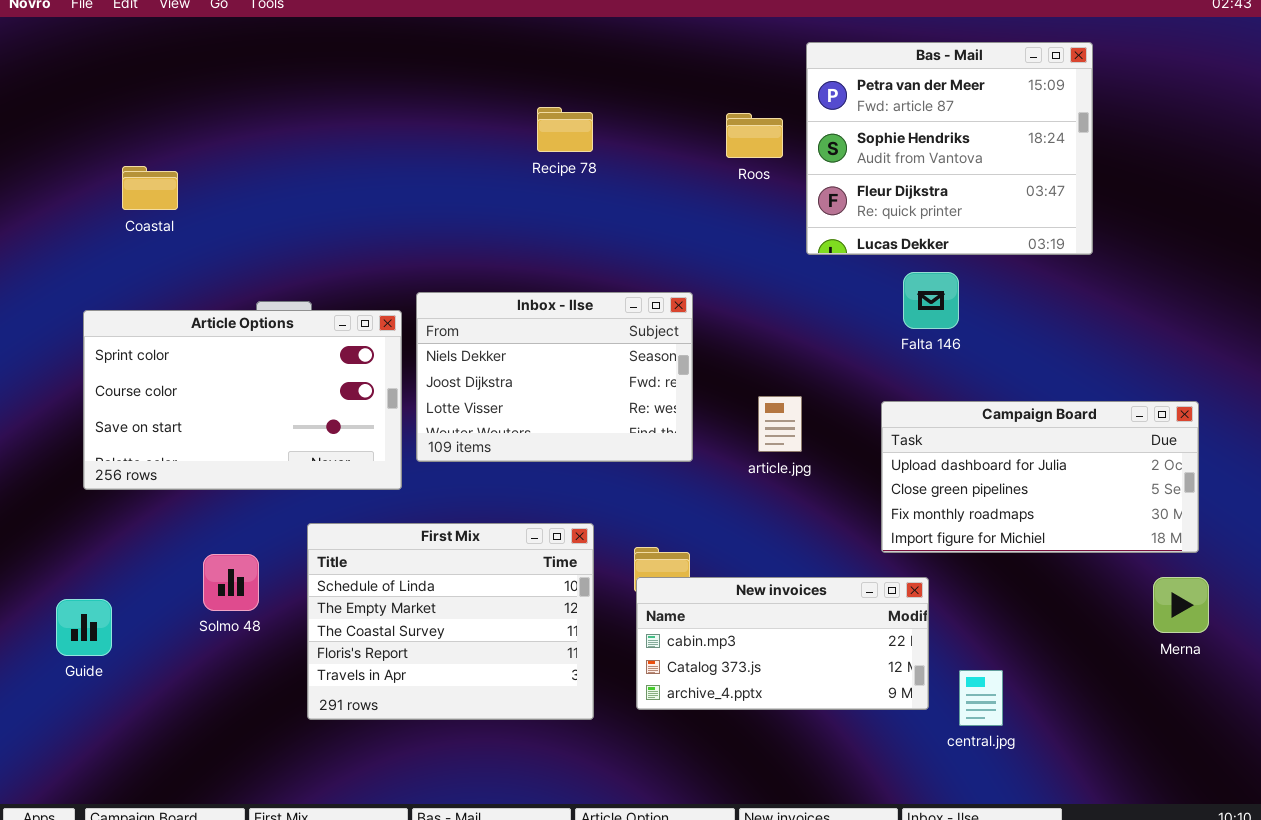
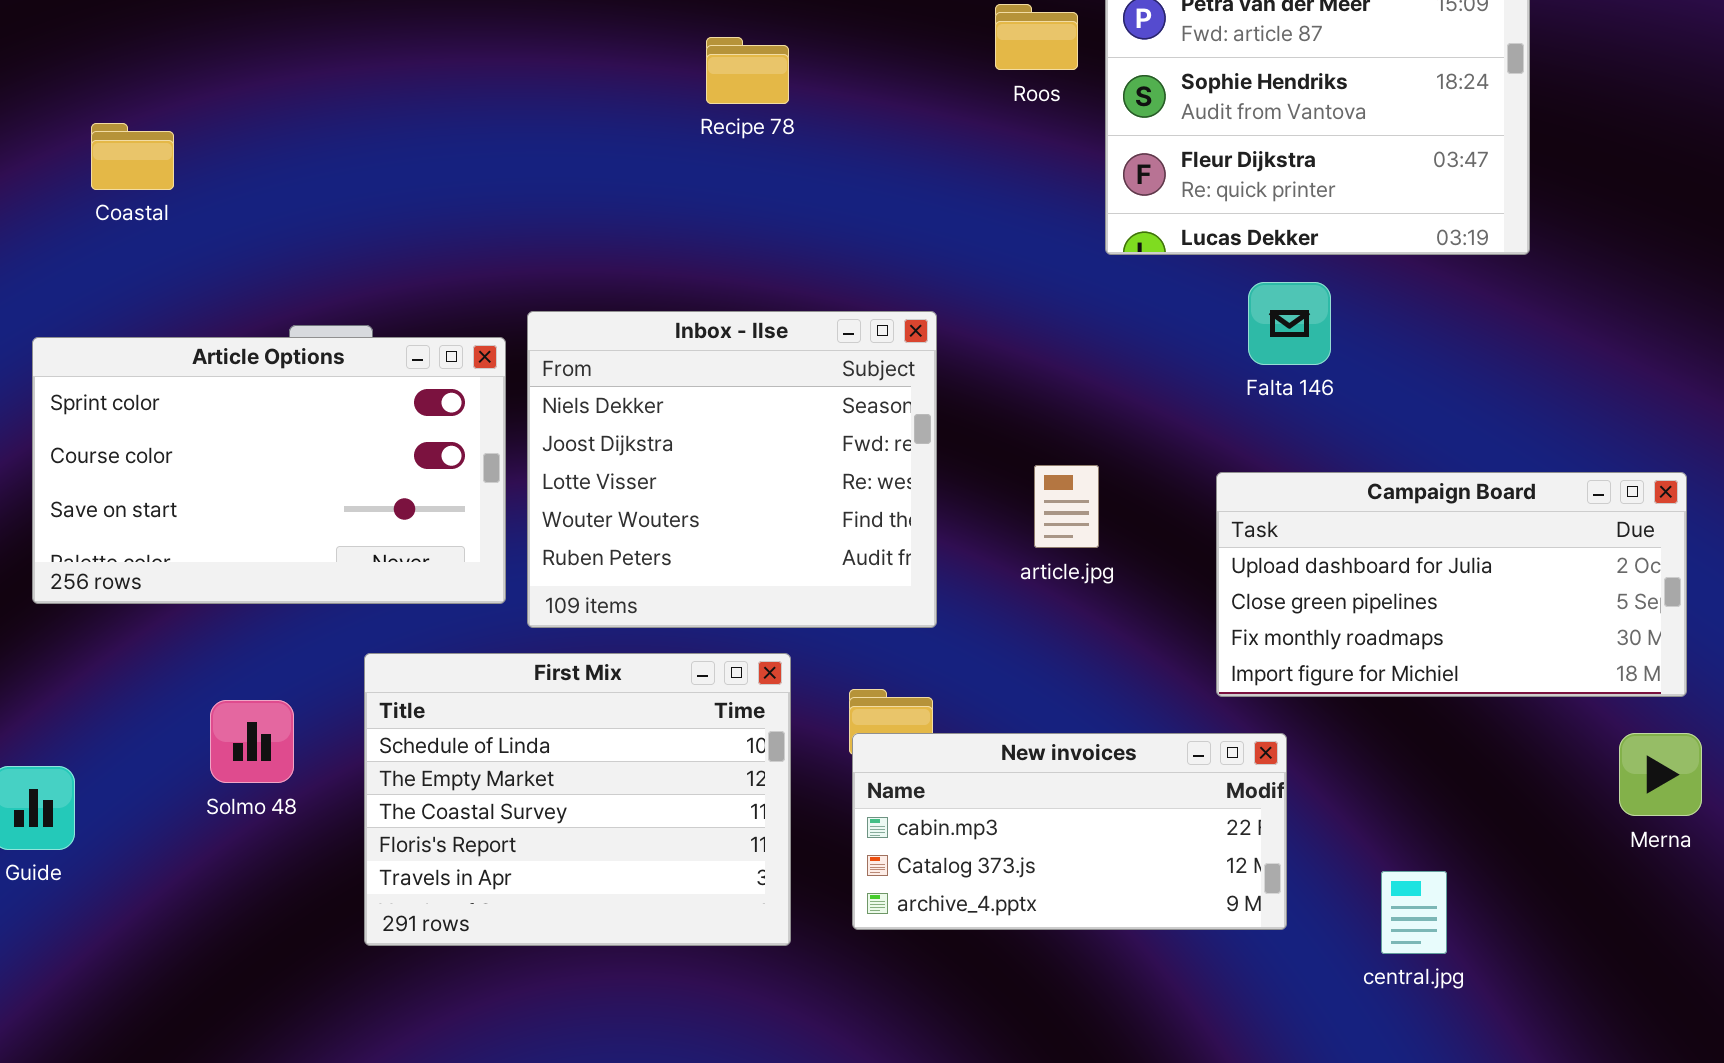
Roos: [726,113,783,158] -> [995,4,1078,70], moved
Inbox - Ilse: [416,292,693,462] -> [527,311,937,628], resized
central.jpg: [959,670,1003,726] -> [1381,871,1447,954], moved

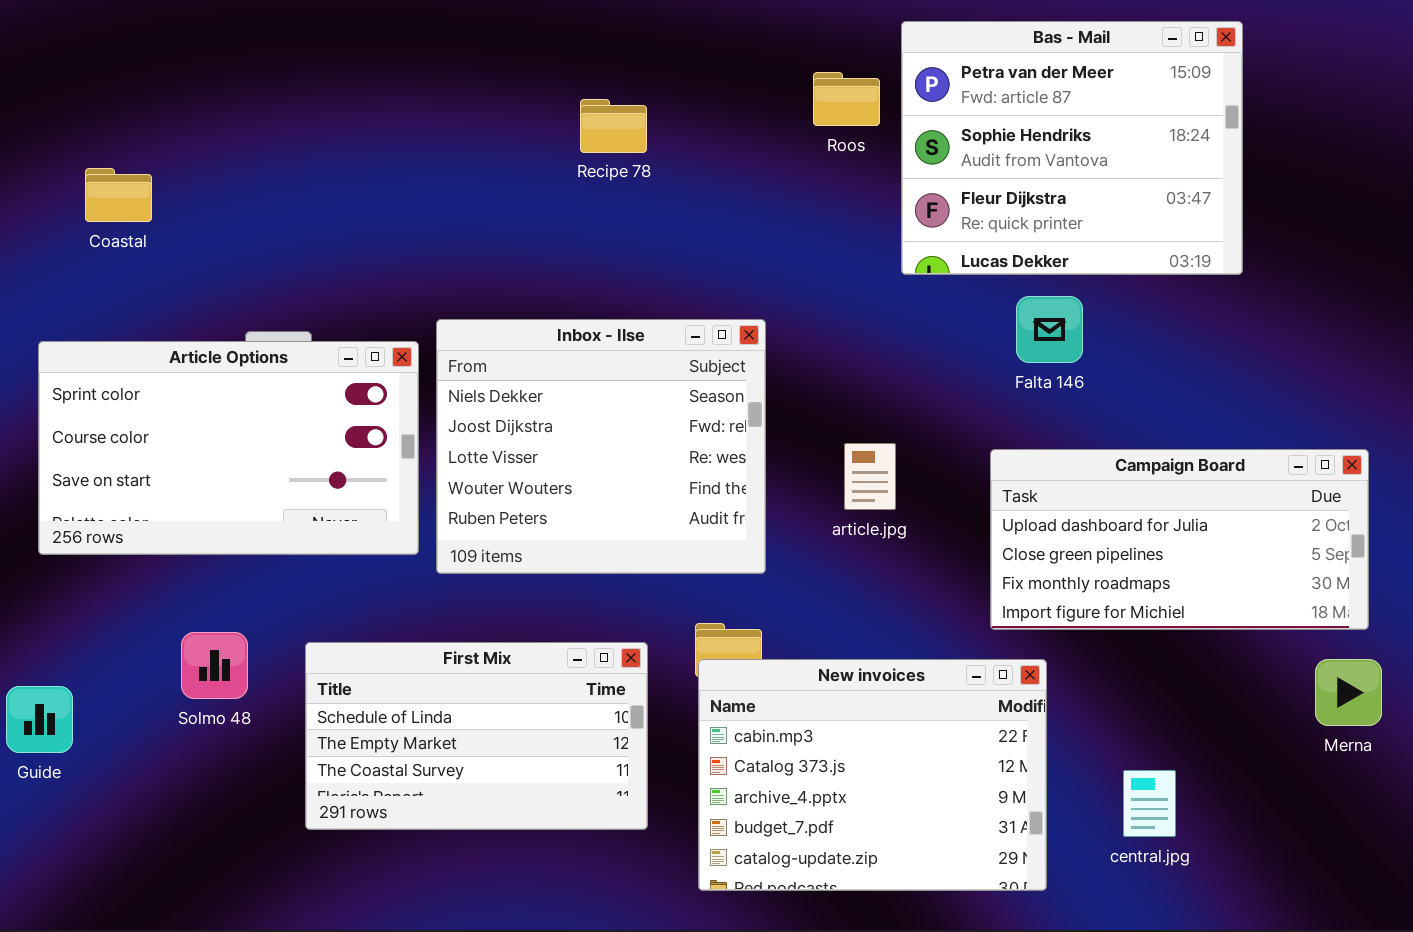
First Mix: [364,653,791,946] -> [305,642,648,830], resized
New invoices: [852,733,1287,930] -> [698,659,1047,891], resized

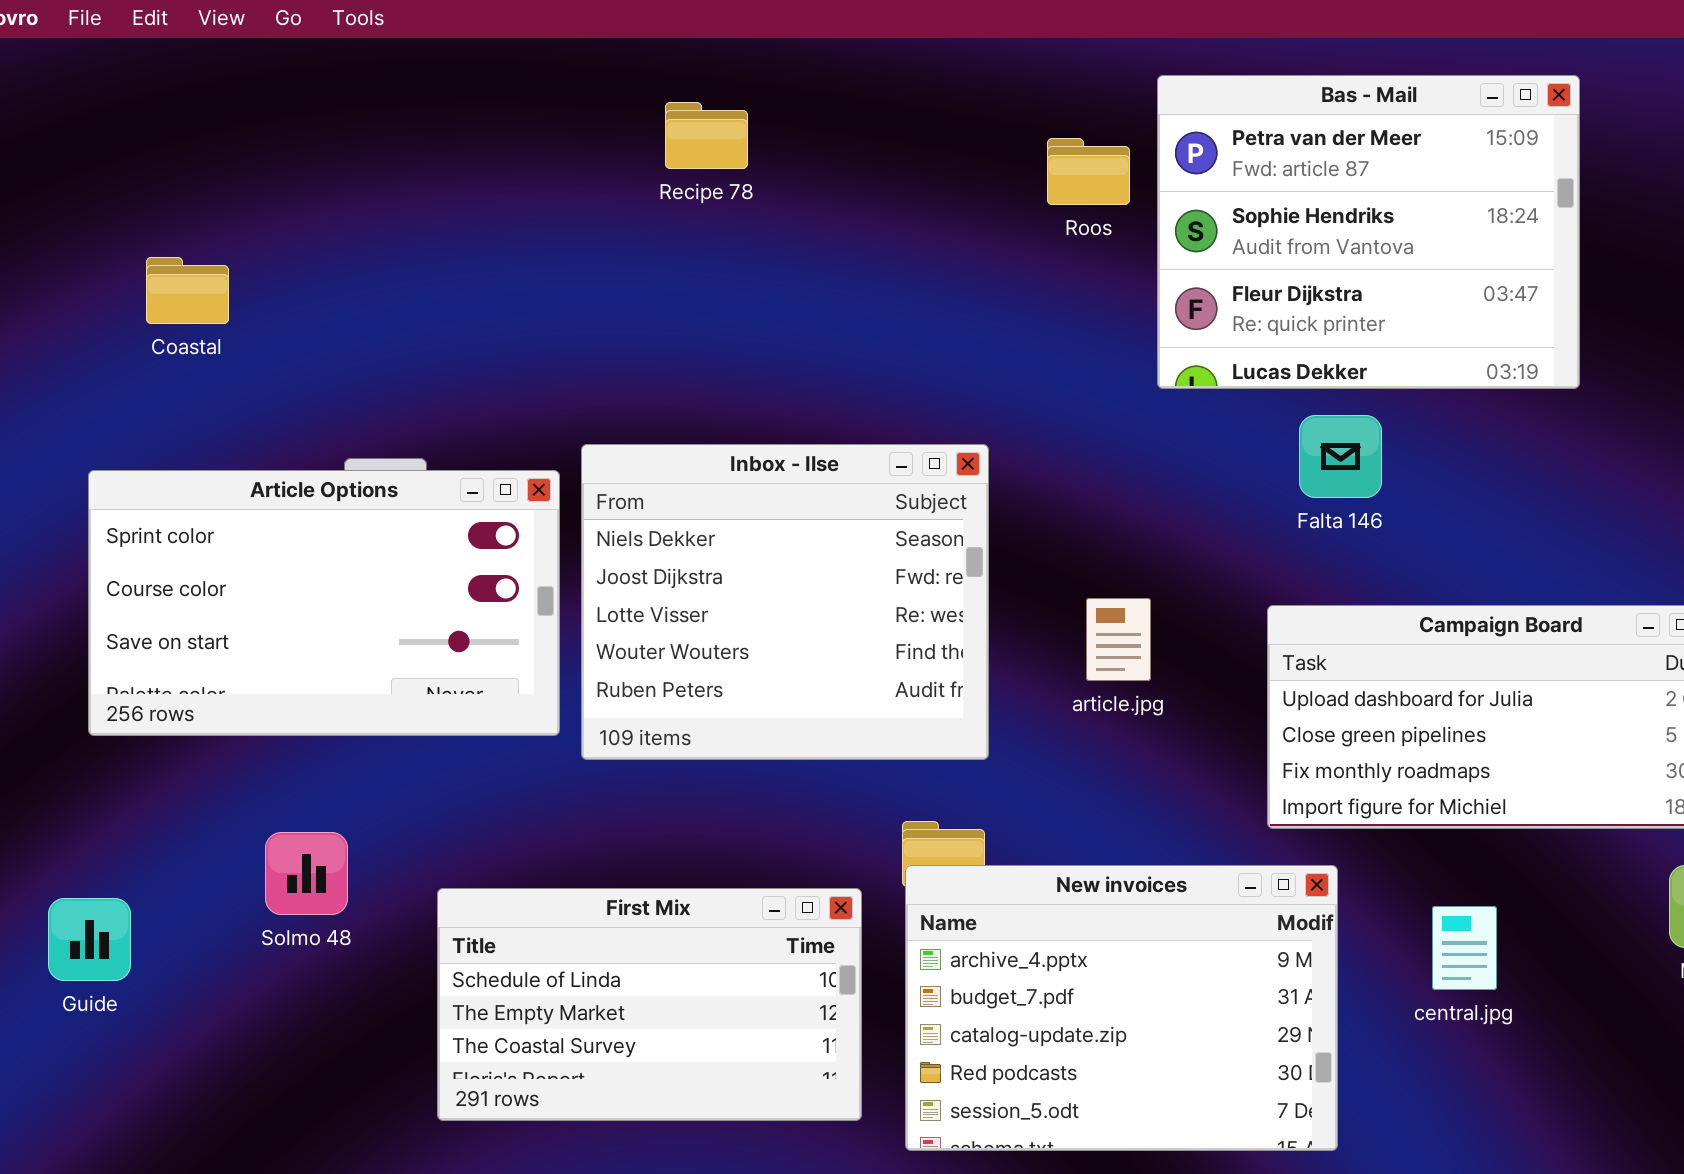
Recipe 78: [580,99,647,153] -> [665,102,748,169], moved
First Mix: [305,642,648,830] -> [437,888,862,1121], moved
New invoices: [698,659,1047,891] -> [905,865,1338,1151], scrolled down 2 rows
central.jpg: [1123,770,1176,837] -> [1432,906,1497,990], moved

